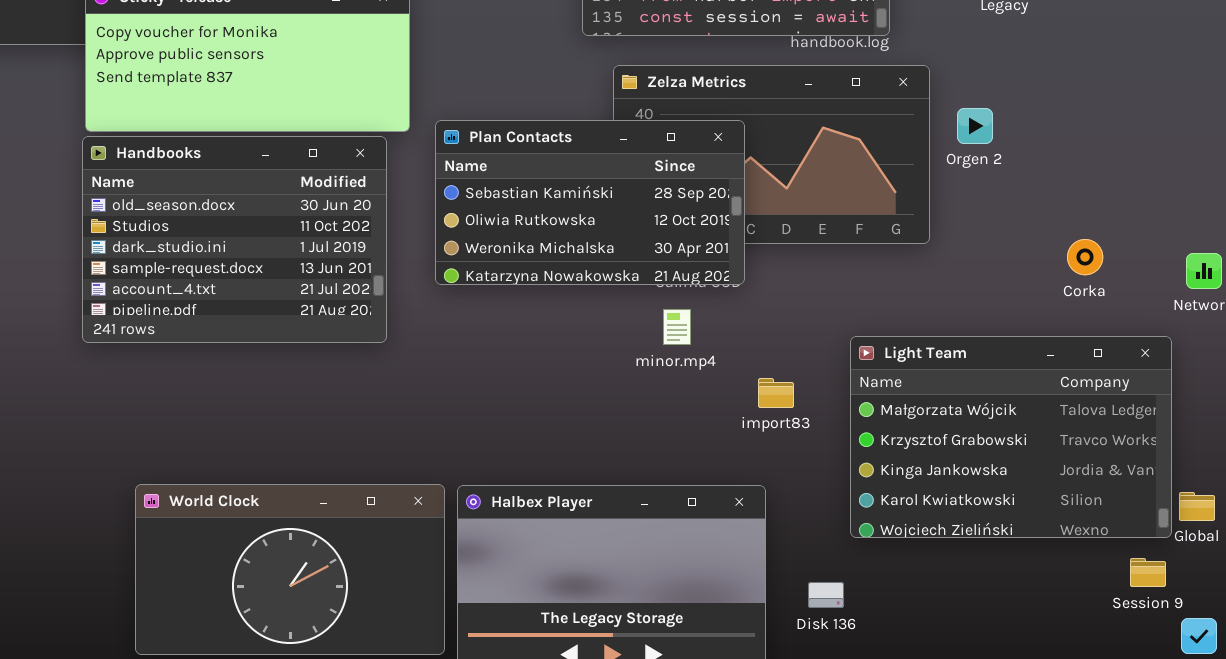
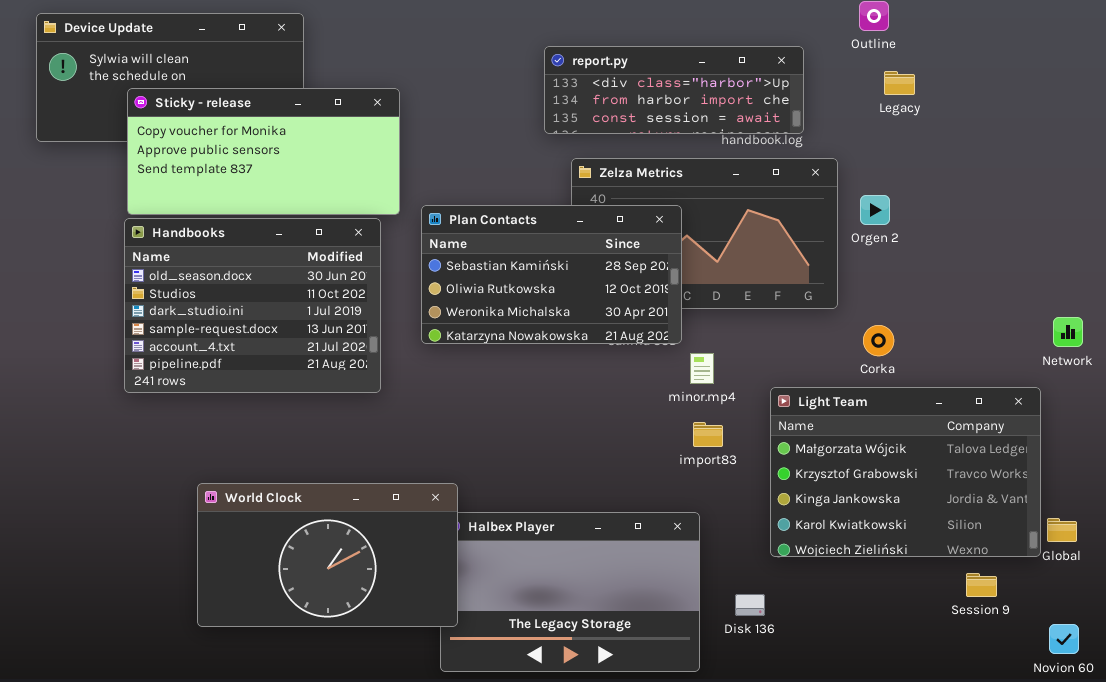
Corka: [1067,239,1103,275] -> [863,325,894,356], moved
minor.mp4: [663,309,691,345] -> [690,353,714,384], moved
World Clock: [135,484,445,655] -> [197,483,458,627], moved
Session 9: [1130,558,1166,587] -> [966,573,997,597], moved

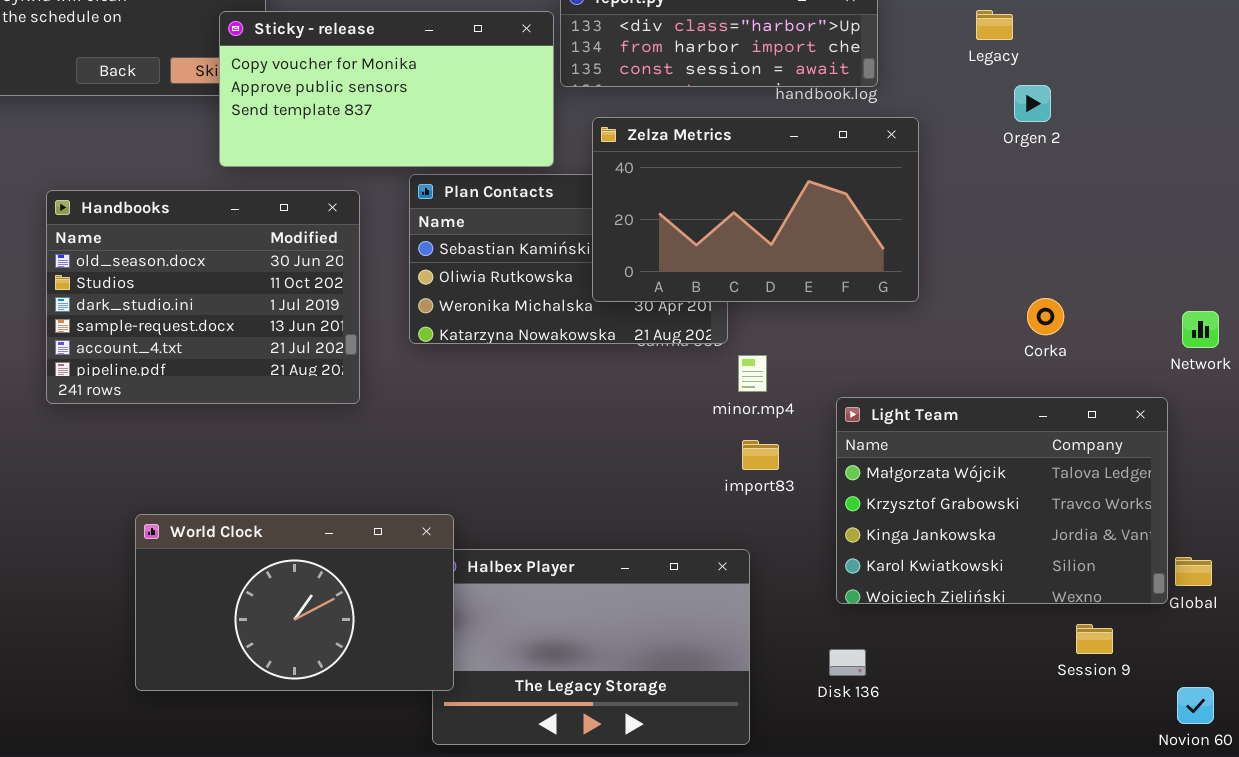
Sticky - release: [127,88,400,215] -> [219,11,554,167], moved
Zelza Metrics: [571,158,838,309] -> [592,117,919,302], raised
Orgen 2: [860,195,890,225] -> [1014,85,1051,122], moved
Corka: [863,325,894,356] -> [1027,298,1064,335], moved
Disk 136: [735,594,765,616] -> [829,649,866,676], moved

